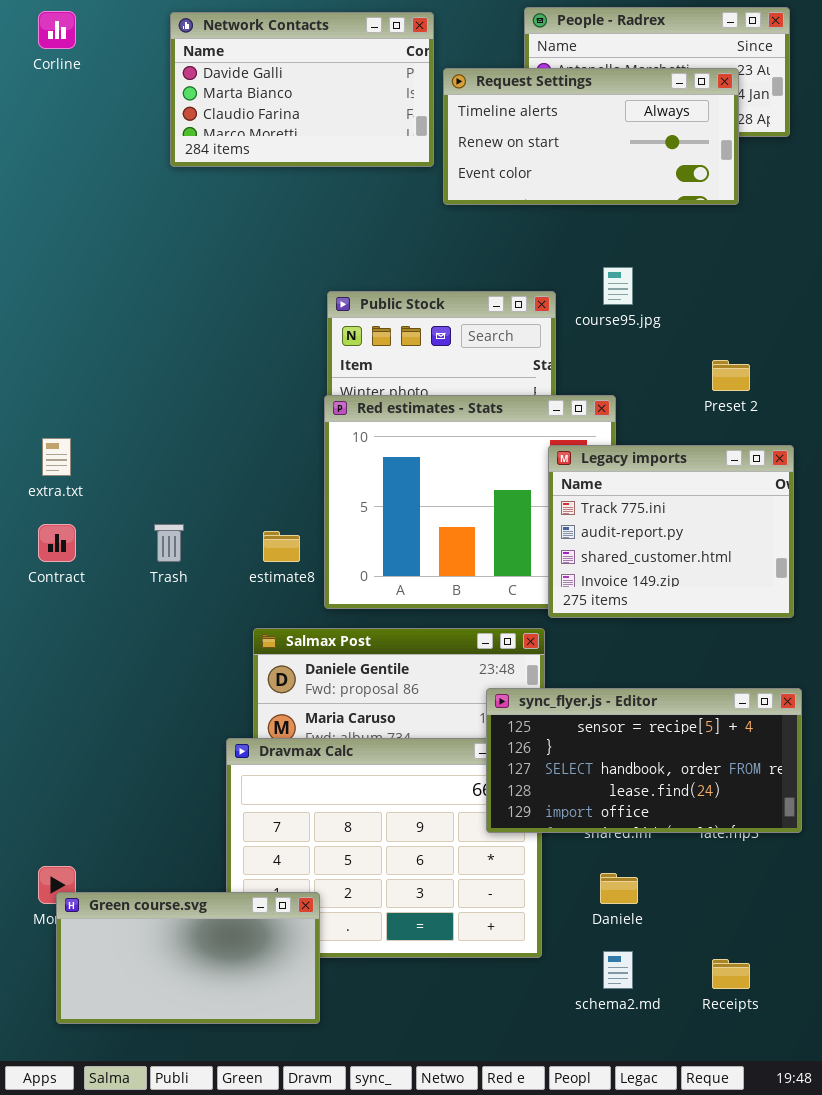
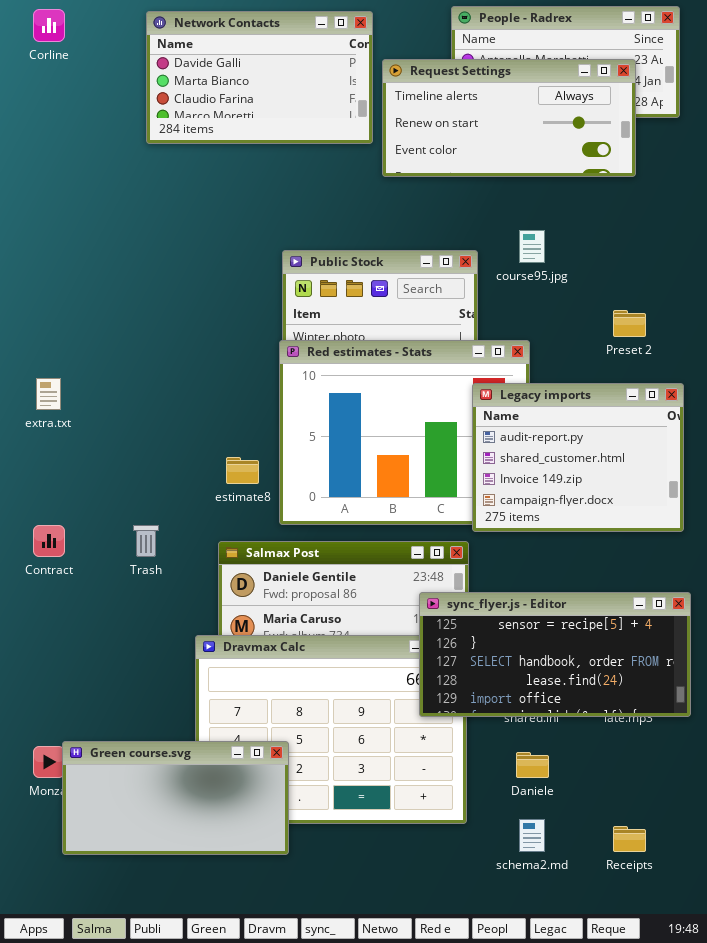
Legacy imports: [548,445,794,618] -> [472,383,684,532], scrolled down 1 row
Contract: [38,524,76,562] -> [33,525,65,557], moved
Trash: [154,524,184,562] -> [133,525,159,557], moved
Green course.svg: [56,892,320,1024] -> [62,741,289,855], moved

